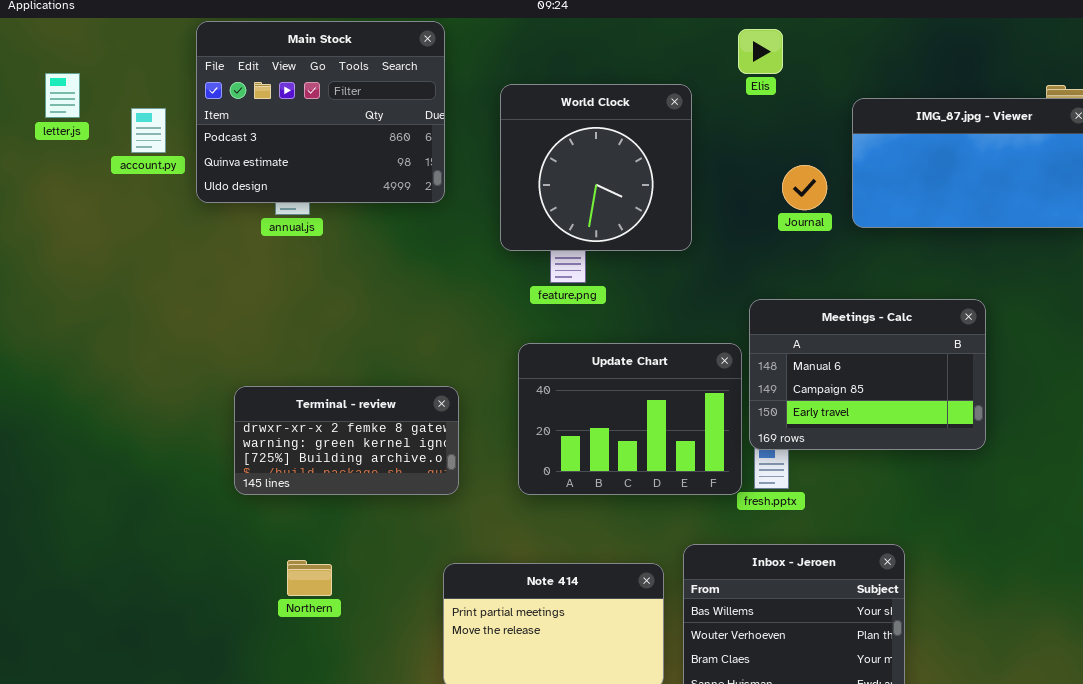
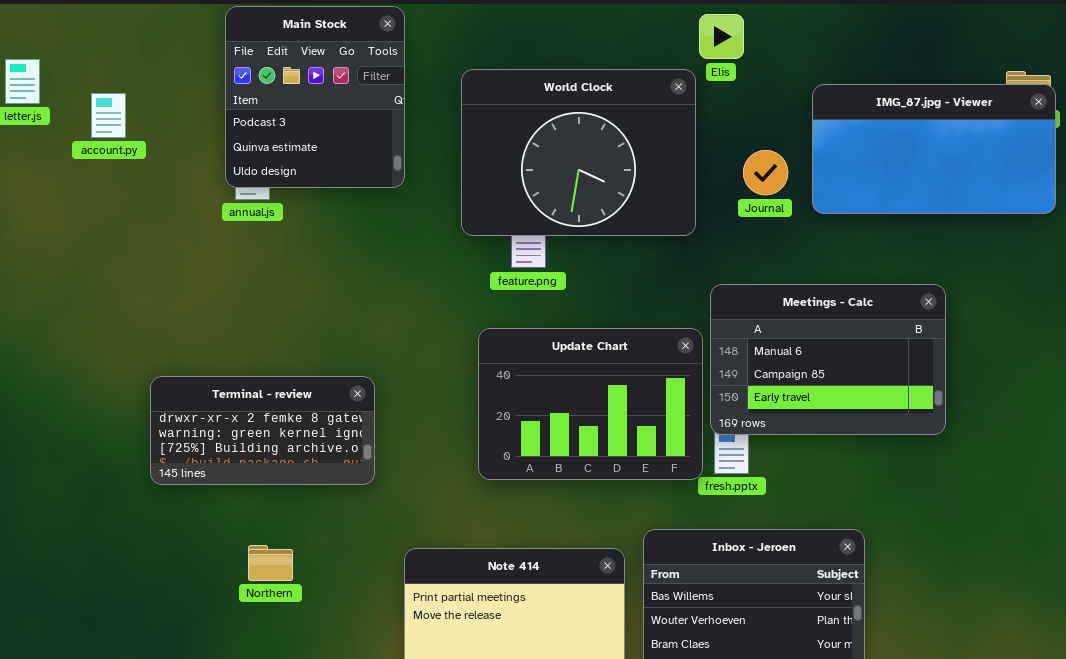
Main Stock: [196,21,445,203] -> [225,6,405,188], resized
World Clock: [500,84,692,251] -> [461,69,696,236], resized
Terminal - review: [234,386,459,495] -> [150,376,375,485], moved

